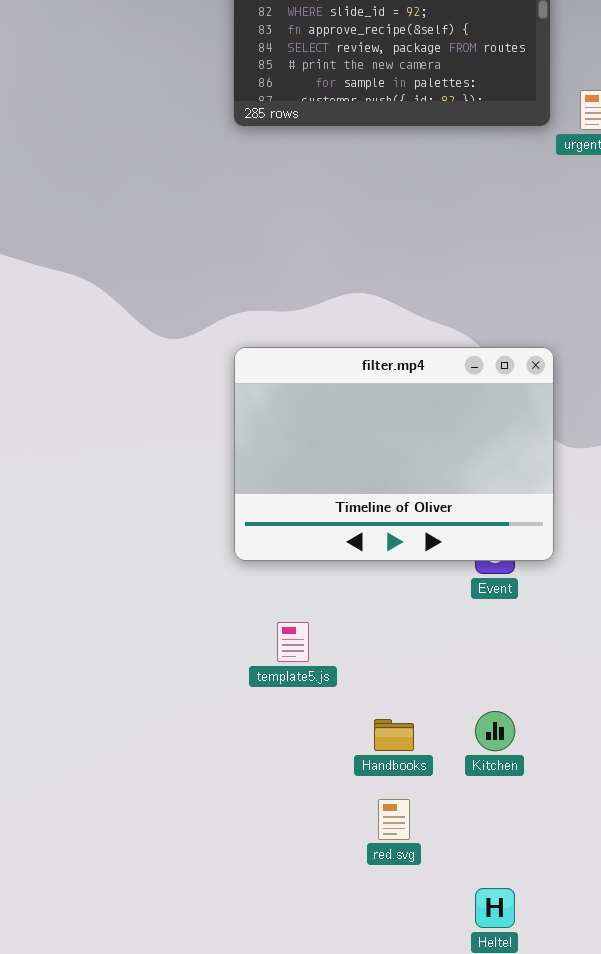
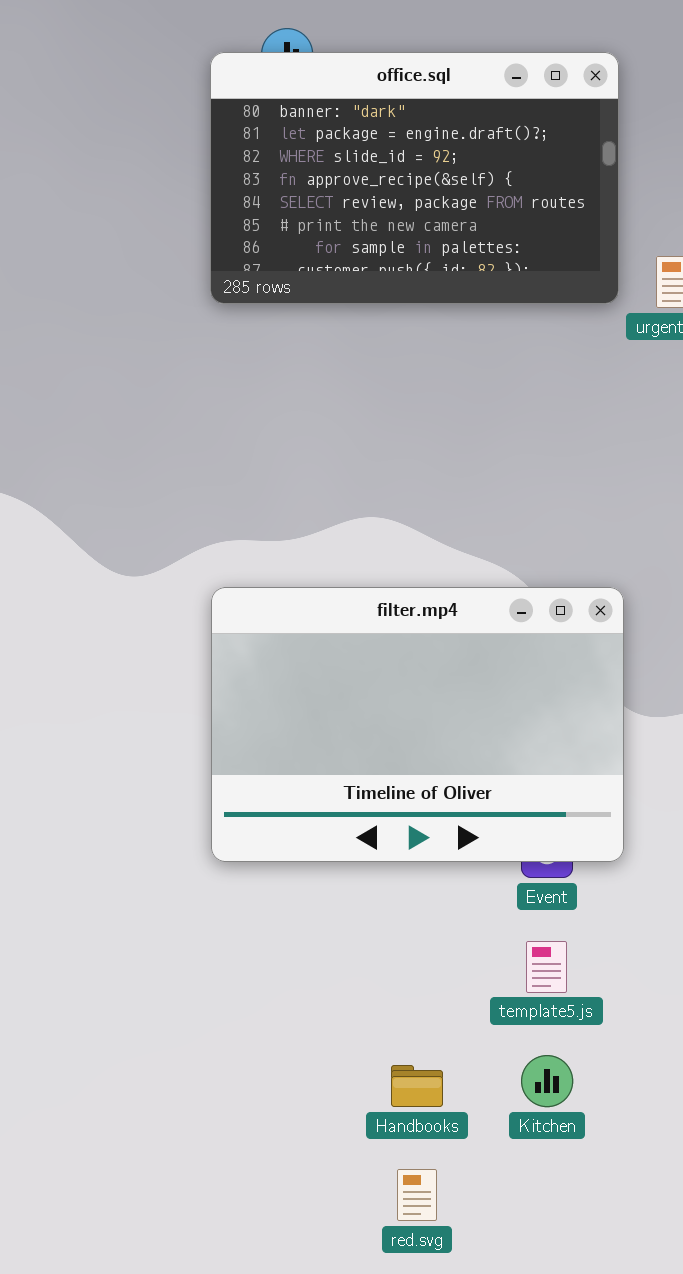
template5.js: [277,622,309,662] -> [526,941,567,993], moved

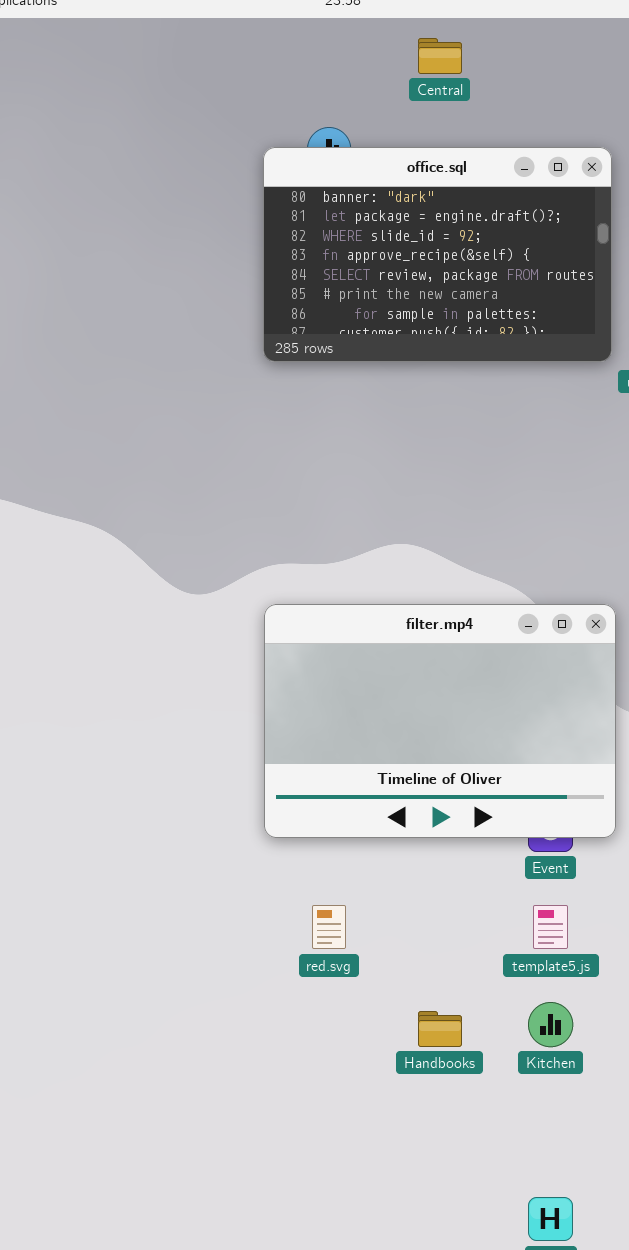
red.svg: [397,1169,437,1221] -> [312,905,346,949], moved

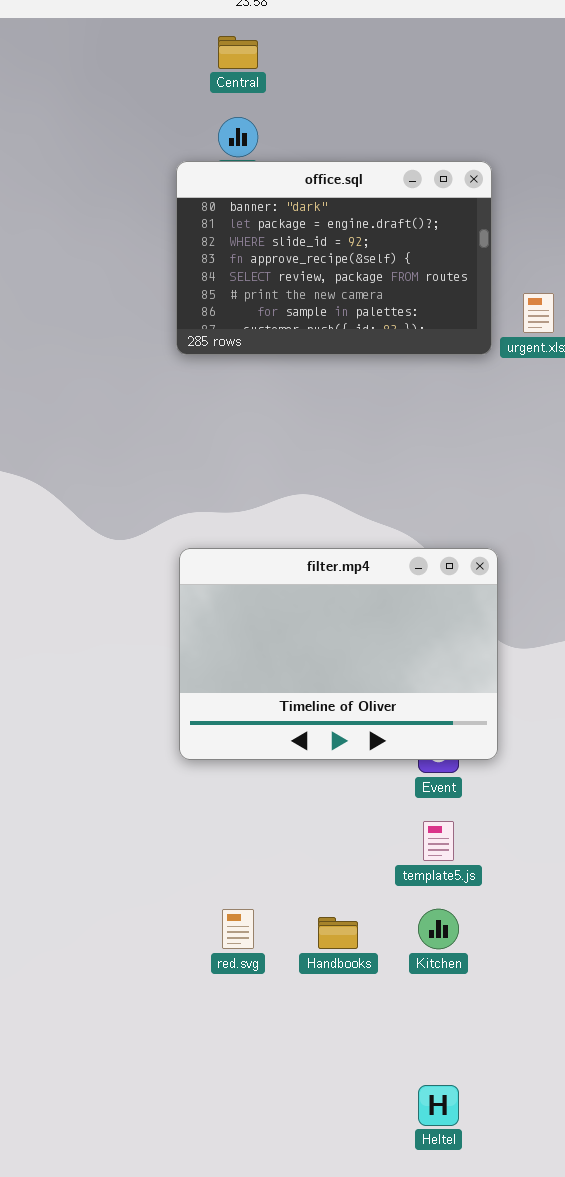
Central: [418,38,462,74] -> [218,36,258,69], moved
office.sql: [263,147,612,362] -> [176,161,492,355], moved
red.svg: [312,905,346,949] -> [222,909,254,949], moved

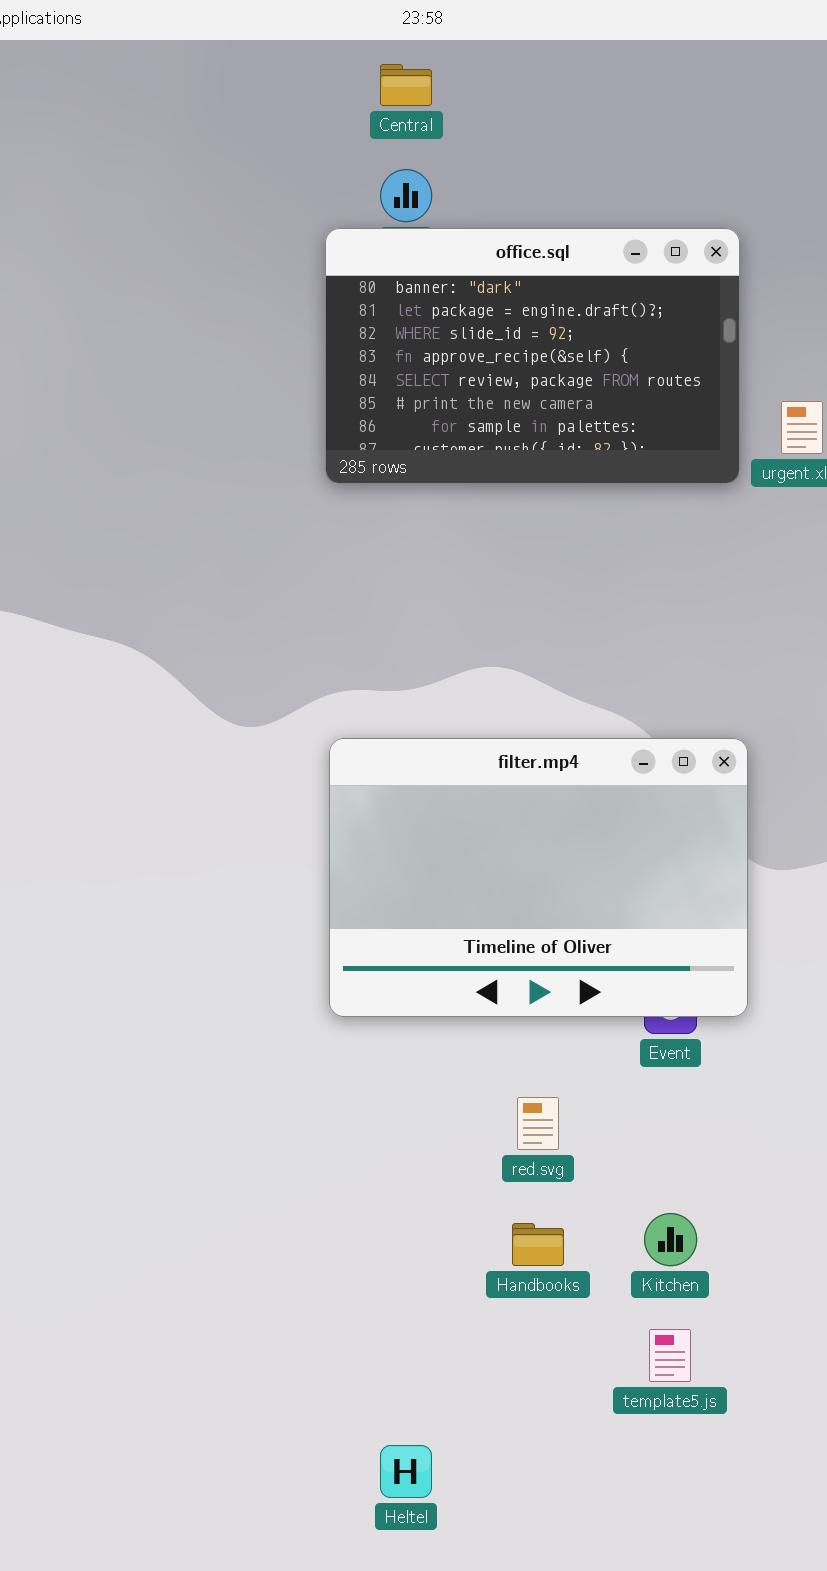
template5.js: [423,821,454,861] -> [649,1329,691,1382], moved
red.svg: [222,909,254,949] -> [517,1097,559,1150], moved
Heltel: [418,1085,459,1126] -> [380,1445,432,1498], moved

